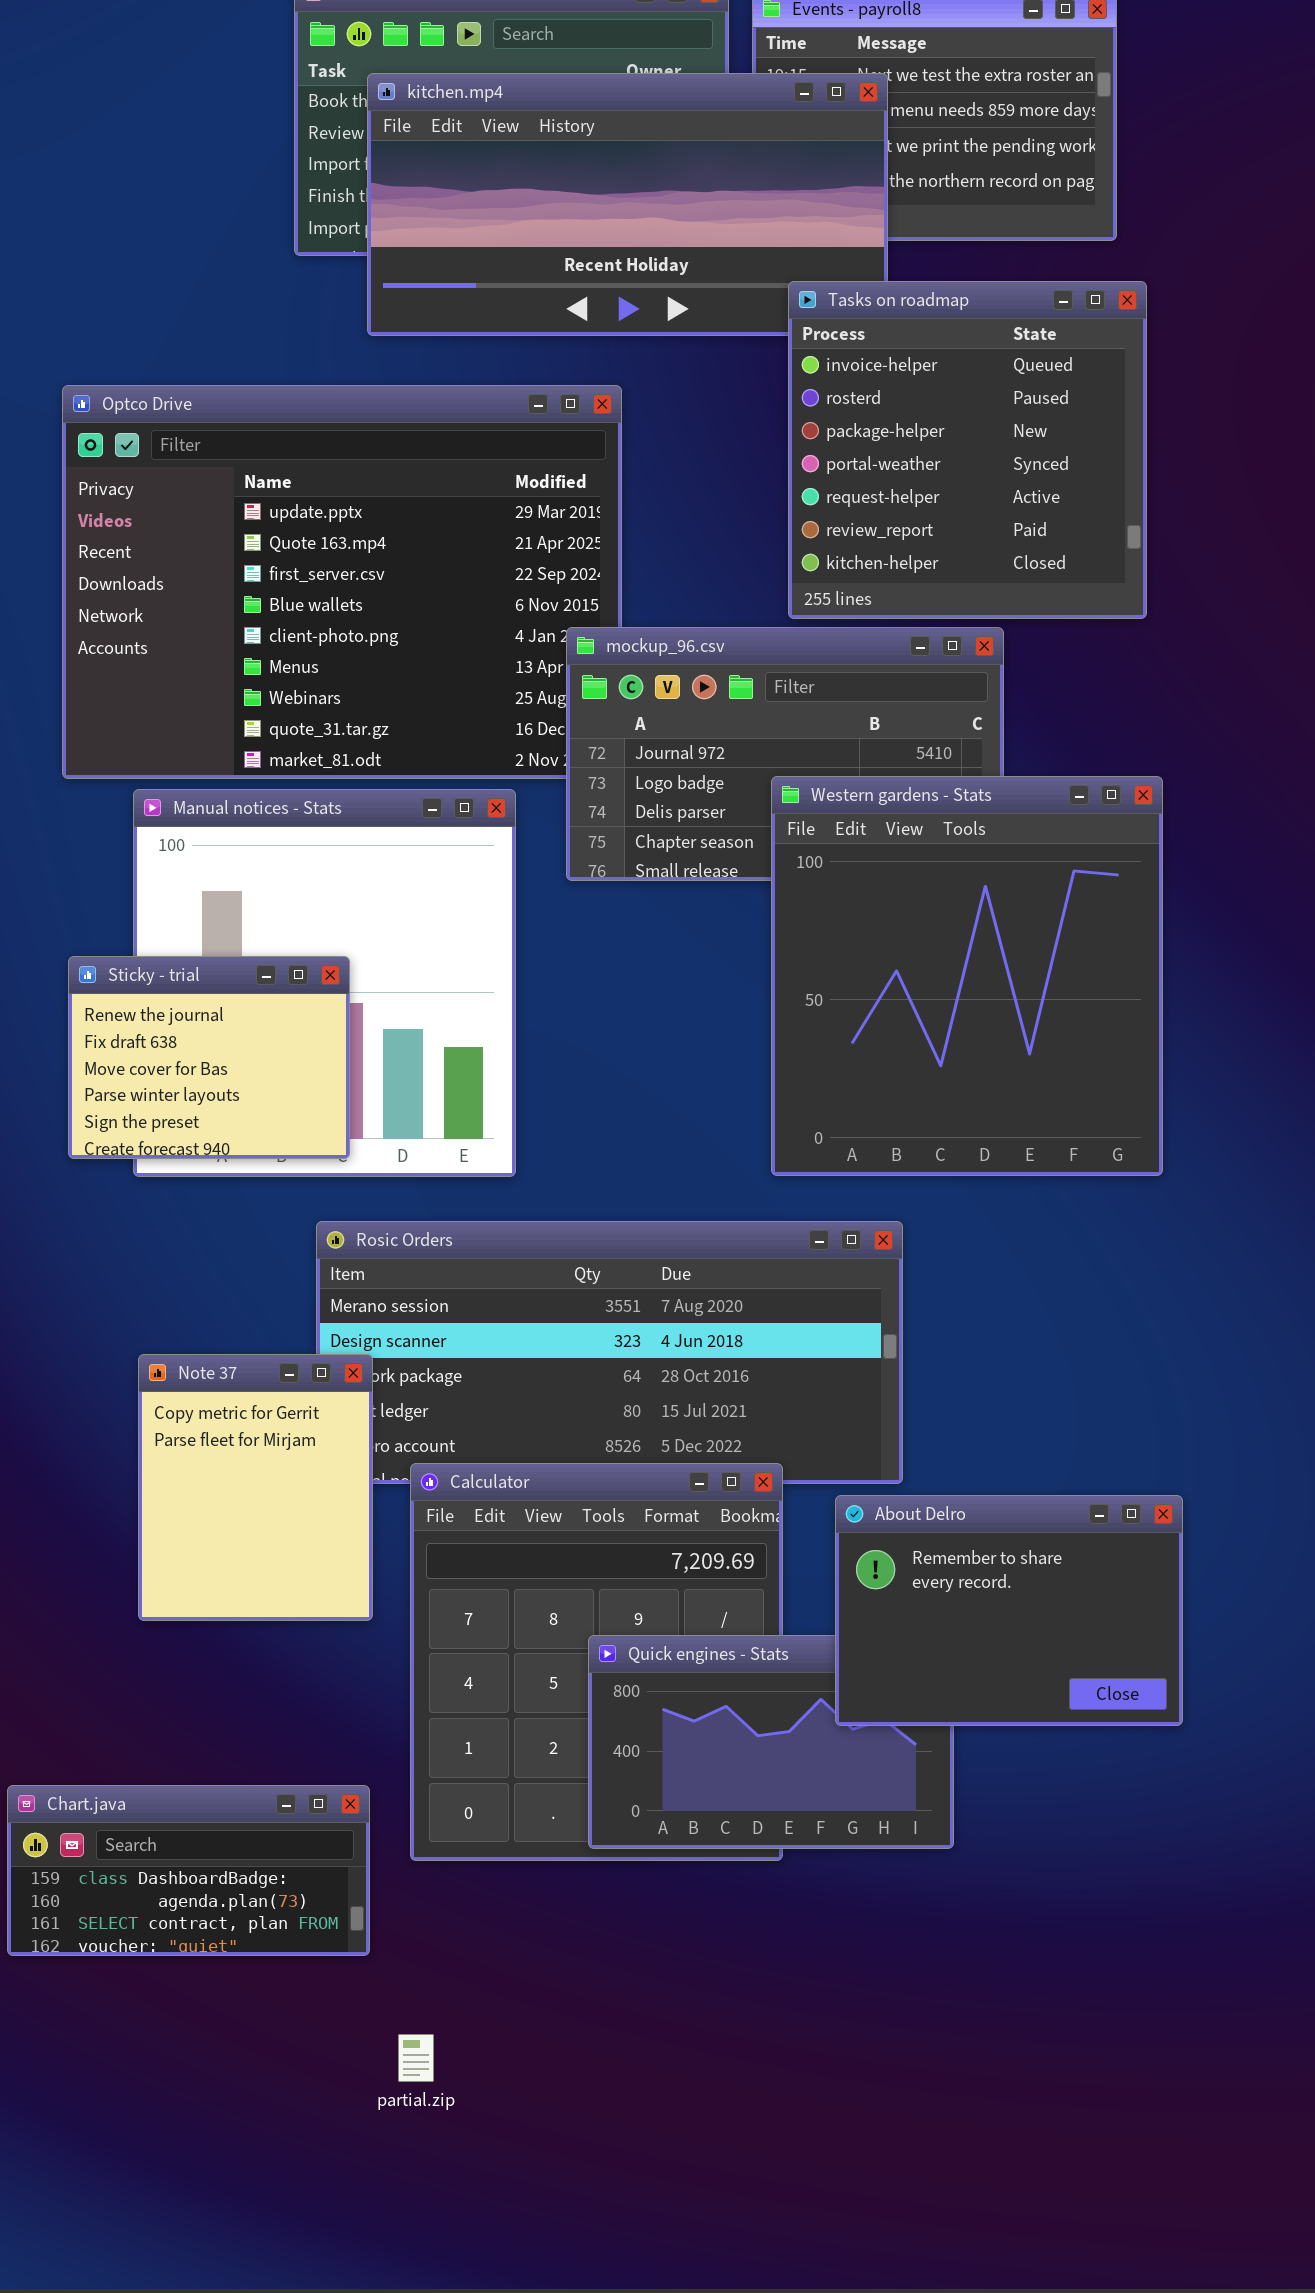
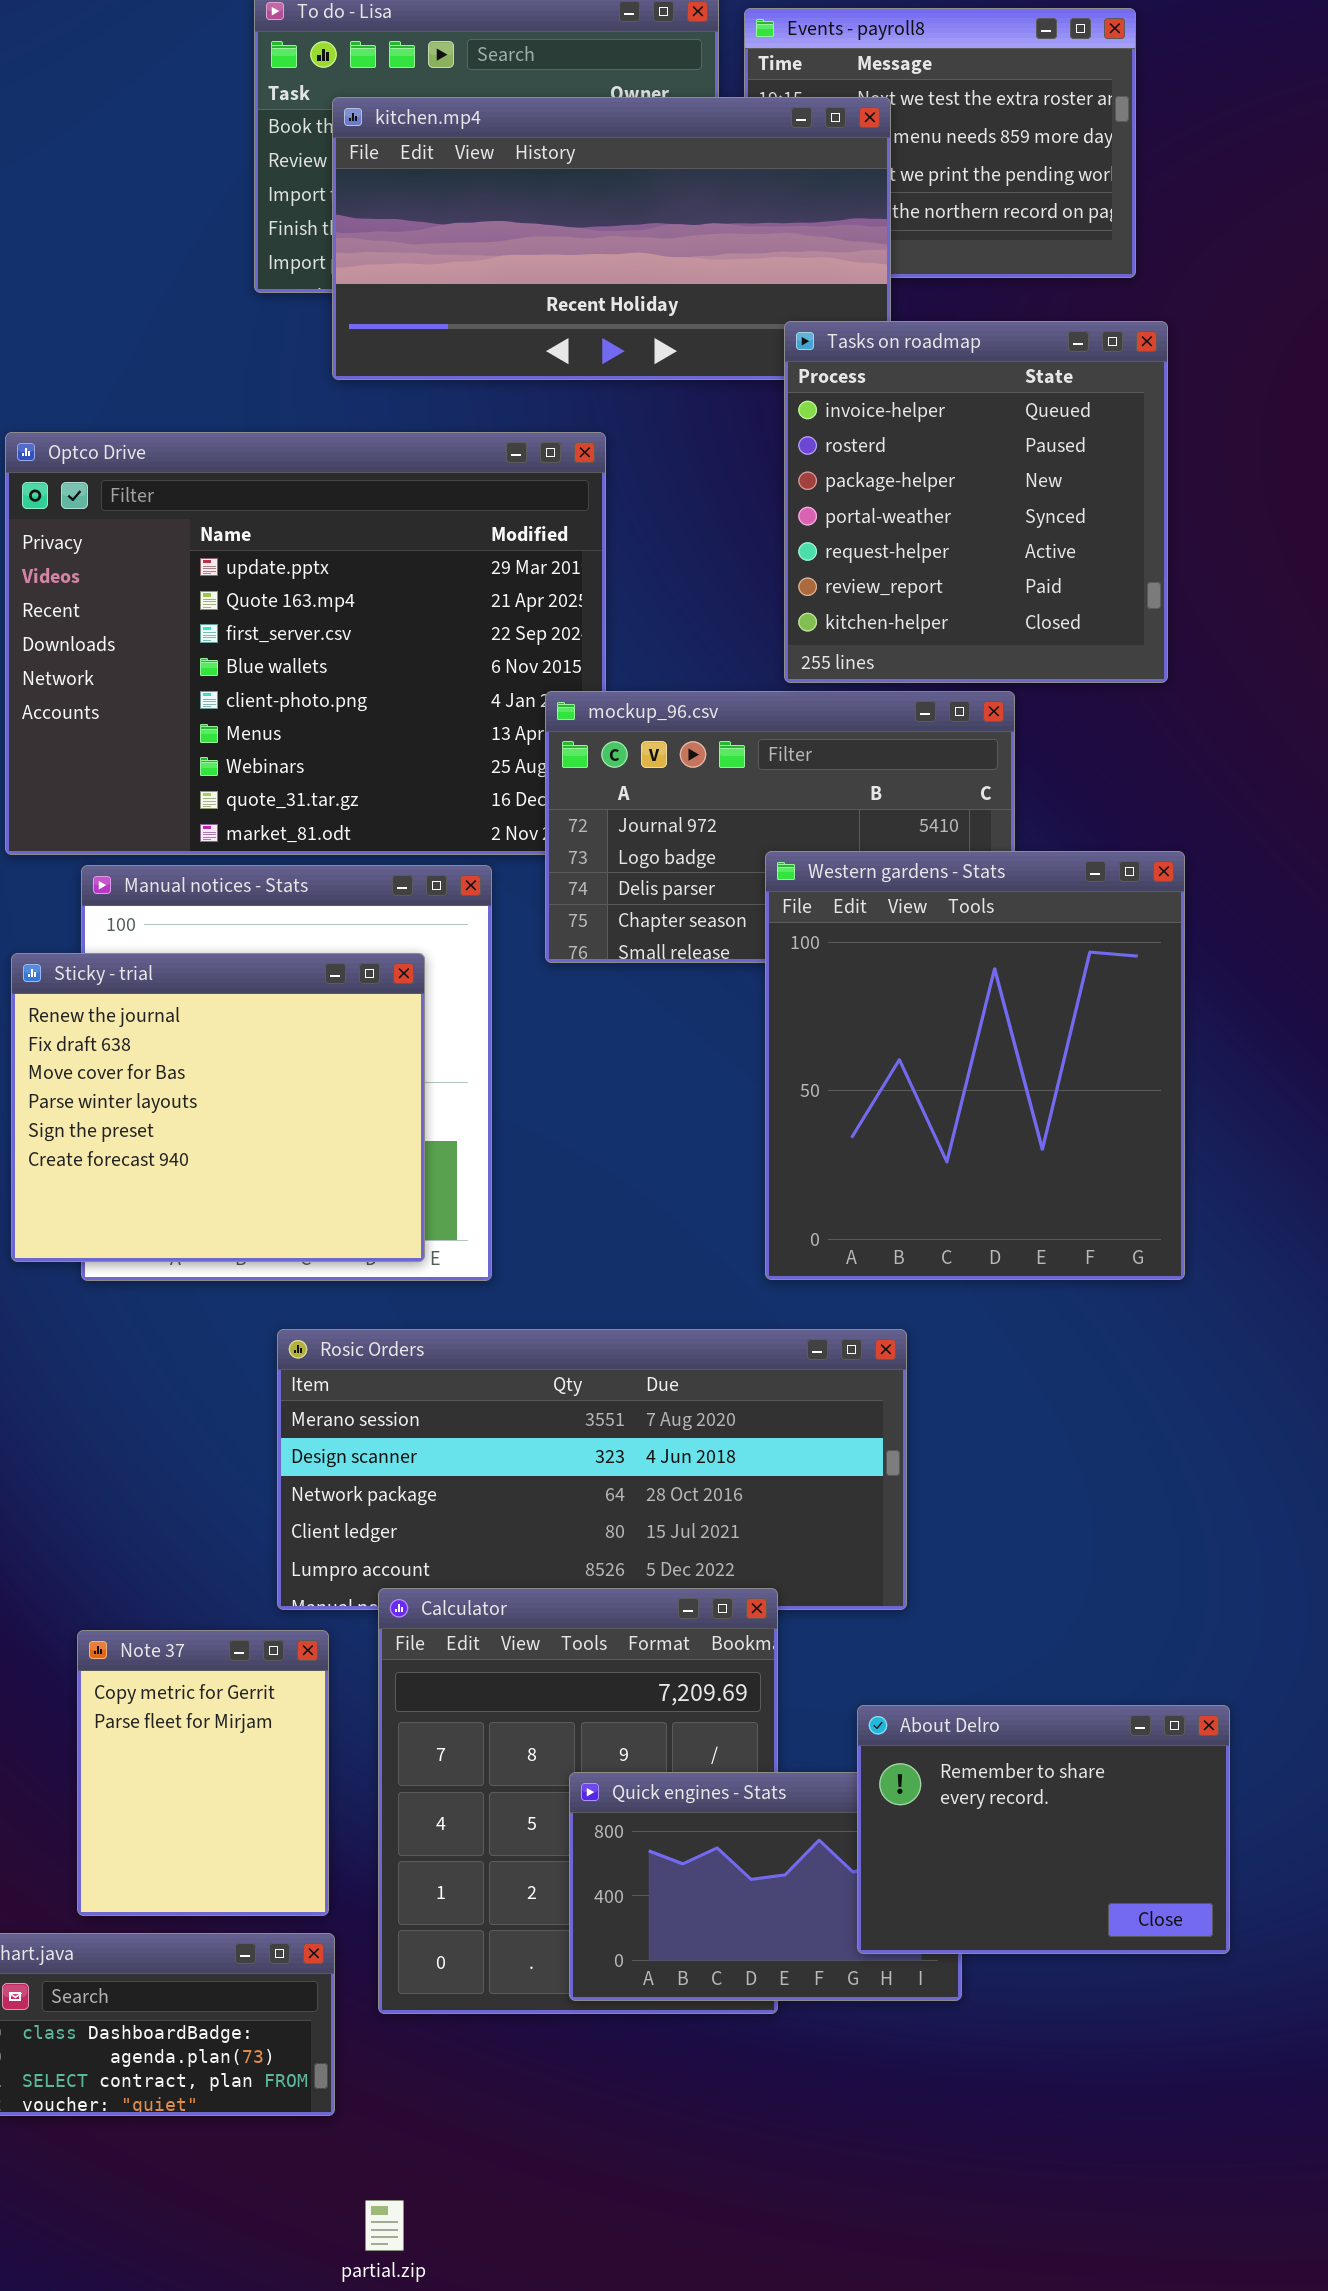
Sticky - trial: [68,956,350,1159] -> [11,953,425,1262], resized
Note 37: [138,1354,373,1621] -> [77,1630,329,1916], moved
About Delro: [835,1495,1183,1726] -> [857,1705,1230,1954], moved

